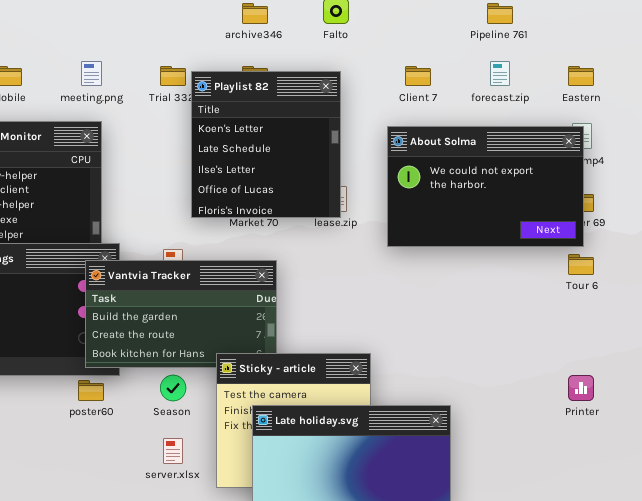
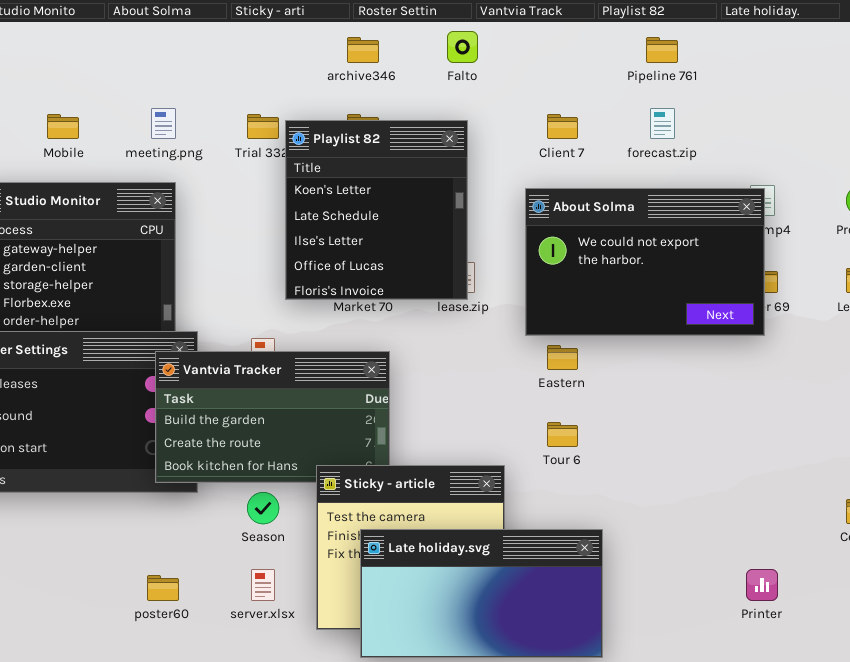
Eastern: [568,66,594,86] -> [547,345,578,370], moved
Tour 6: [568,254,594,275] -> [547,422,578,447], moved
Printer: [568,375,594,401] -> [746,569,778,601], moved
poster60: [78,380,104,401] -> [147,575,179,601], moved

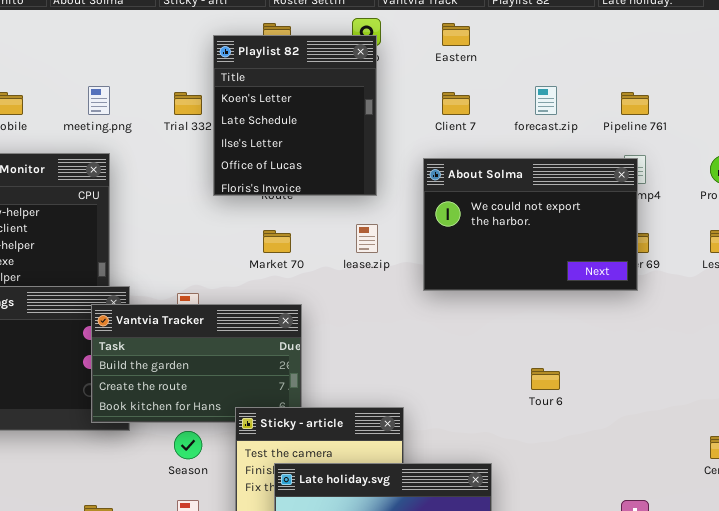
Pipeline 761: [646,37,678,63] -> [621,92,649,115], moved
Playlist 82: [285,120,468,300] -> [213,35,377,196], moved
Eastern: [547,345,578,370] -> [442,23,470,46], moved
Tour 6: [547,422,578,447] -> [531,368,560,390], moved

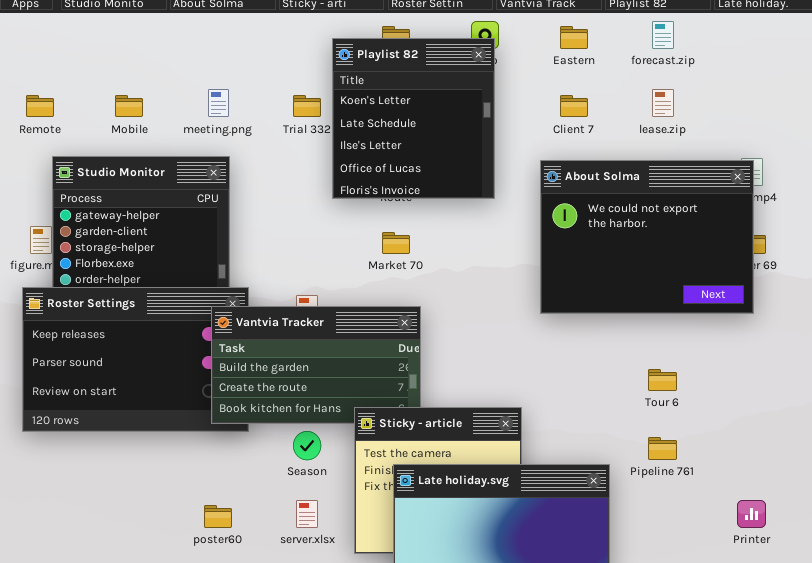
forecast.zip: [535,86,557,115] -> [652,21,674,49], moved
Pipeline 761: [621,92,649,115] -> [648,437,677,460], moved
About Solma: [423,158,638,291] -> [540,160,754,314], resized
lease.zip: [356,224,378,253] -> [652,89,674,117], moved

